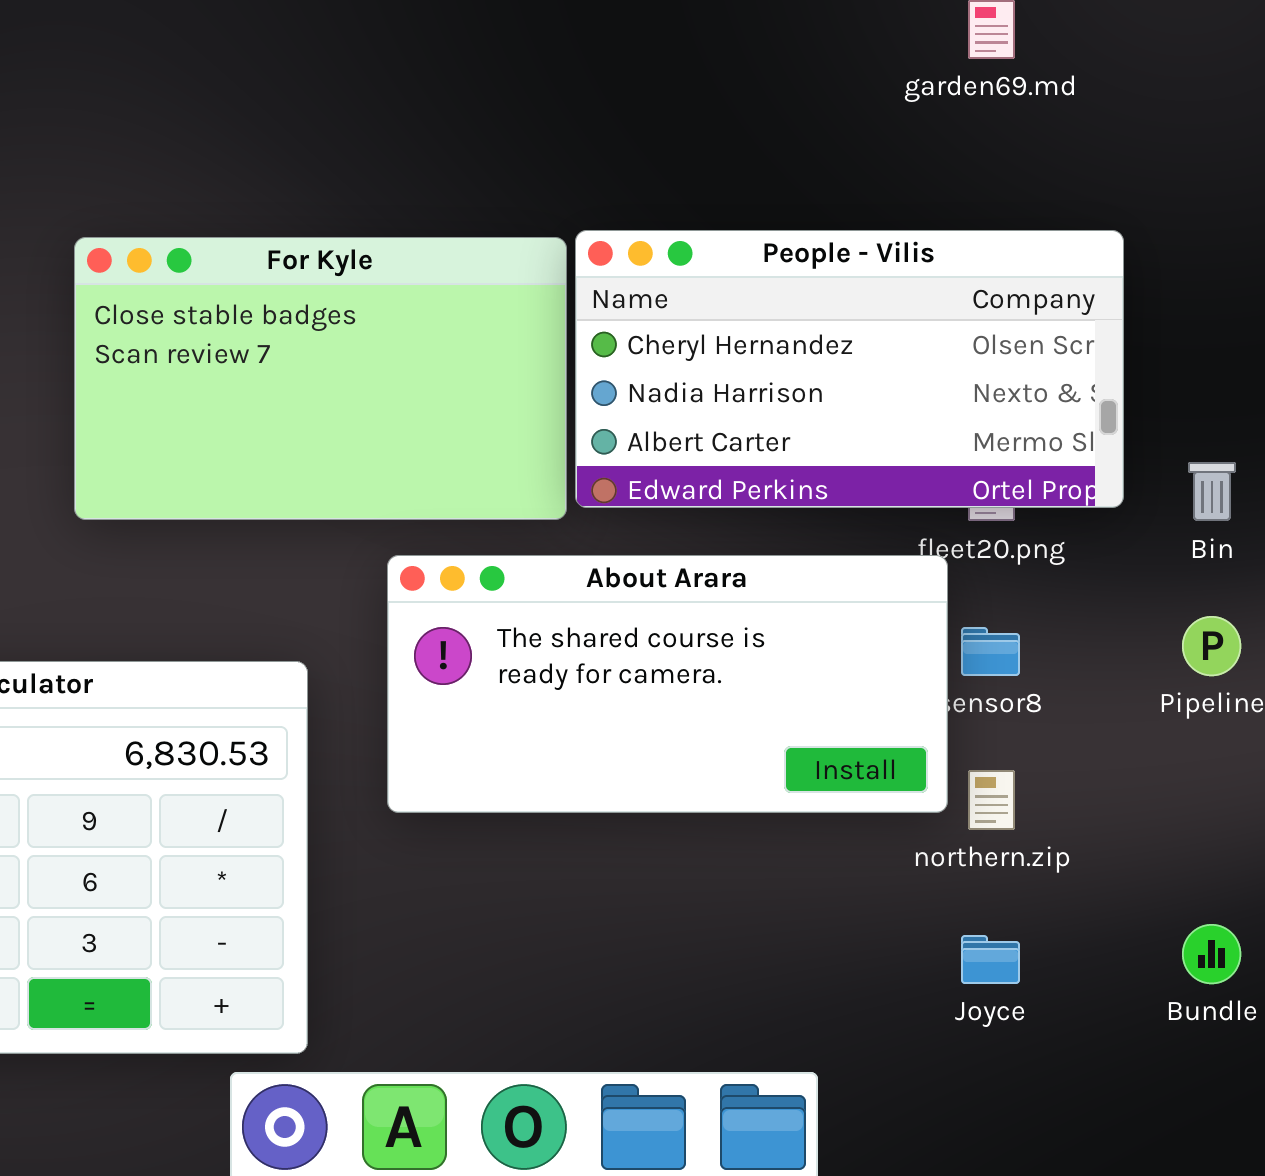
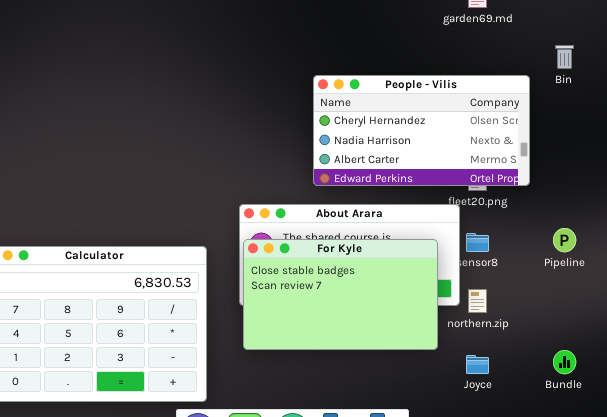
For Kyle: [74,237,567,520] -> [243,239,438,350], moved
Bin: [1188,462,1236,521] -> [555,45,574,69], moved

